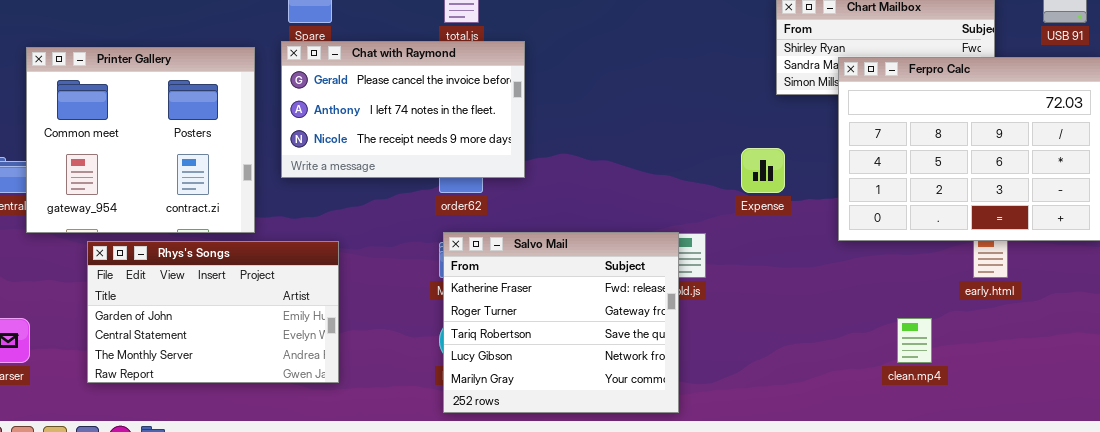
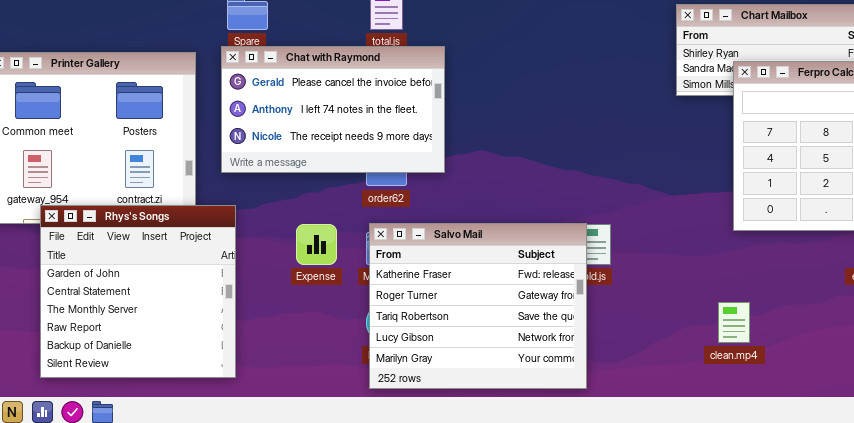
Expense: [741,148,785,193] -> [296,224,337,265], moved
Rhys's Songs: [87,241,339,383] -> [40,205,236,378], moved, resized
clean.mp4: [897,318,932,363] -> [718,302,750,343], moved

